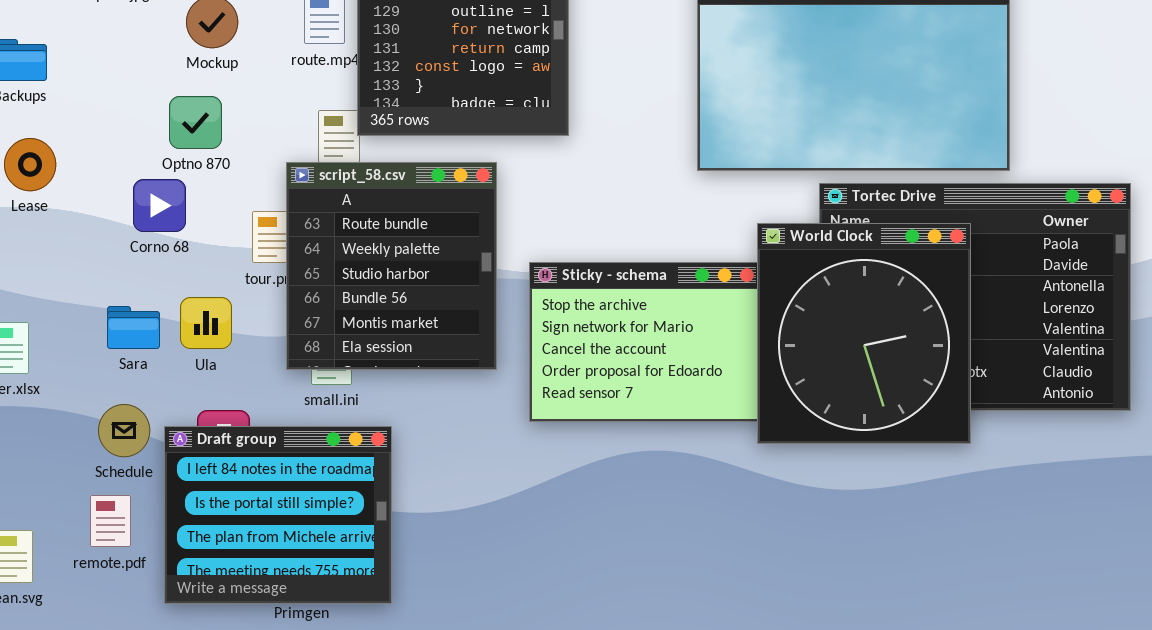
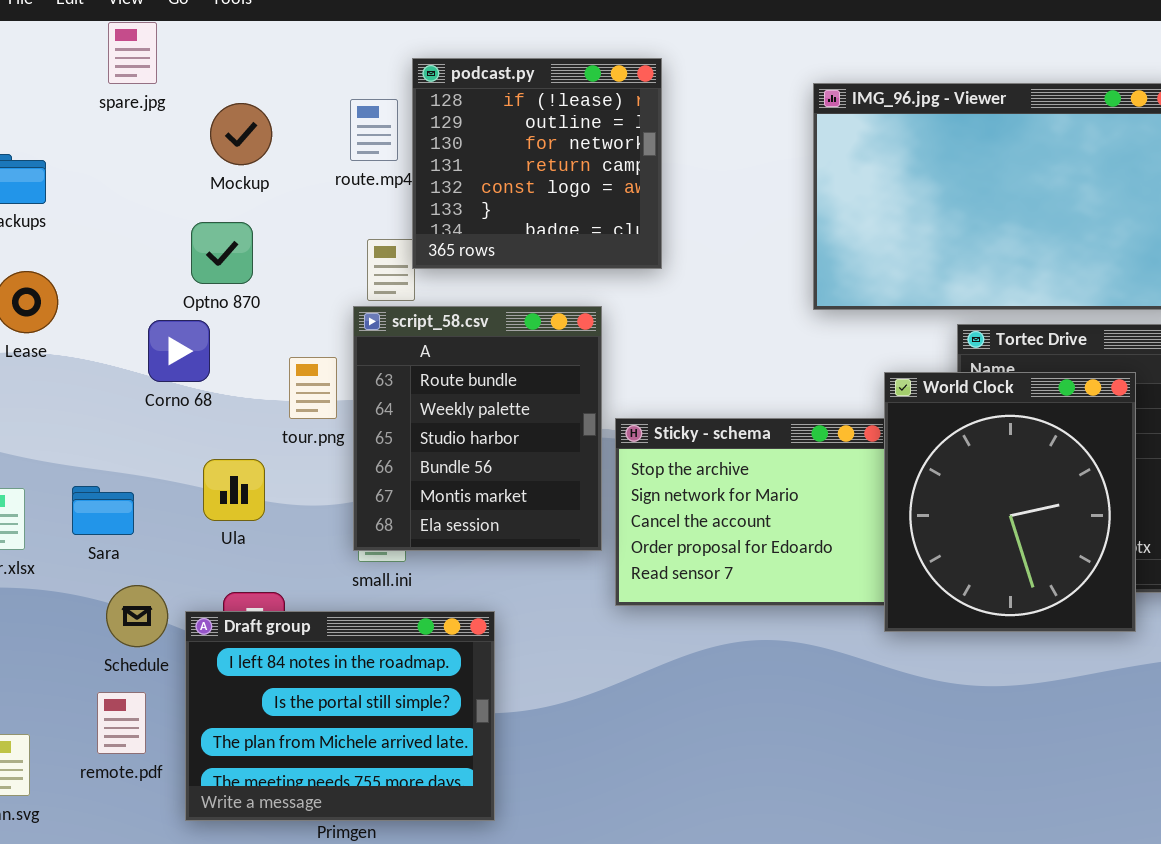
script_58.csv: [286,162,497,370] -> [353,306,602,551], moved
Sara: [107,306,160,349] -> [72,486,134,535], moved
Draft group: [164,426,392,604] -> [185,611,495,821], resized

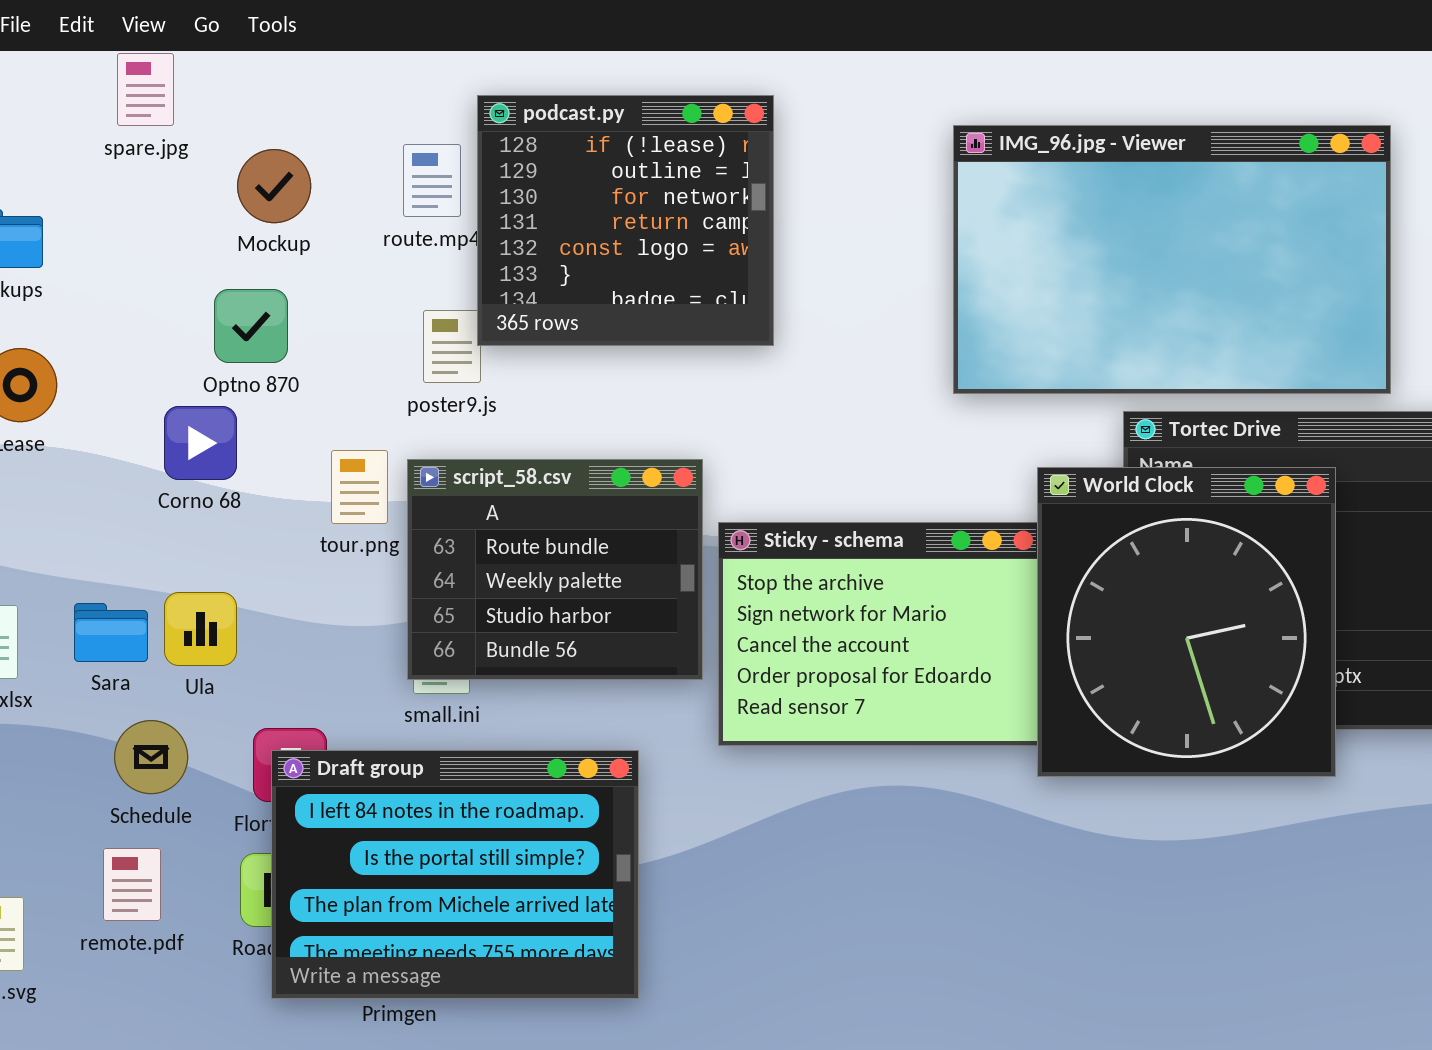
script_58.csv: [353,306,602,551] -> [407,459,703,680], resized
Ula: [203,459,265,521] -> [164,592,237,666], moved
Draft group: [185,611,495,821] -> [271,750,639,999], moved

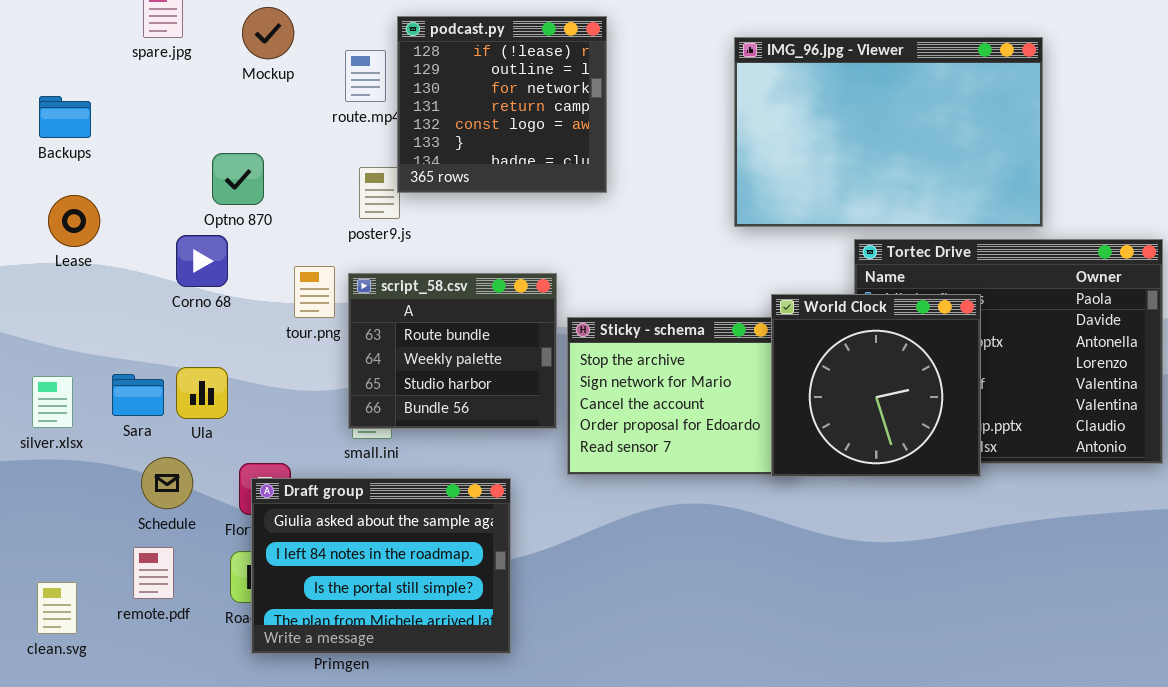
Mockup: [237,149,311,223] -> [242,7,294,59], moved
World Clock: [1037,467,1336,777] -> [771,294,981,477], moved, resized
Draft group: [271,750,639,999] -> [251,478,511,654], scrolled up 1 row

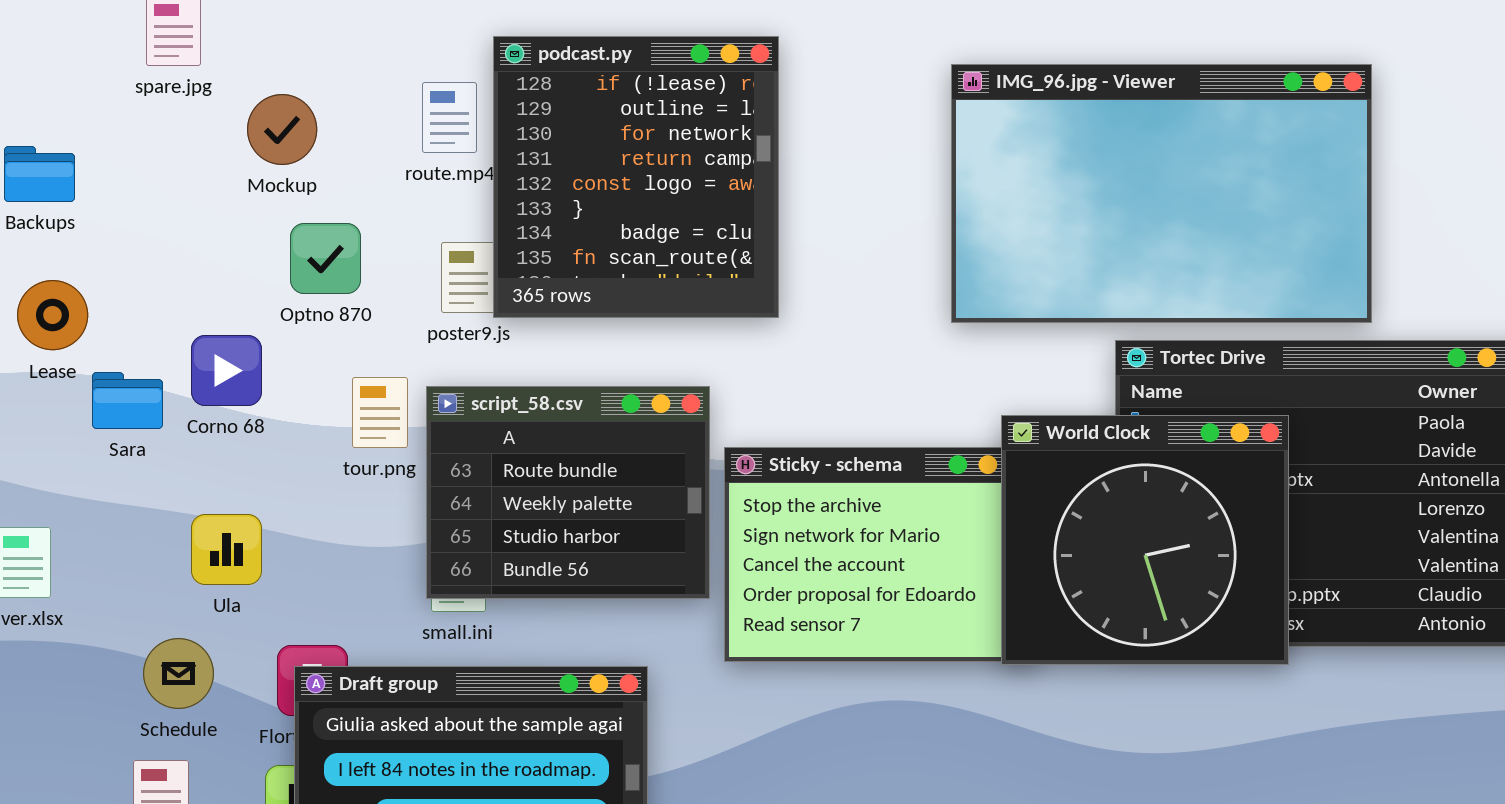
Mockup: [242,7,294,59] -> [247,94,317,165], moved
podcast.py: [397,16,607,193] -> [493,36,779,318], resized
Optno 870: [212,153,264,205] -> [290,223,361,294], moved
Sara: [112,374,164,416] -> [92,372,163,429], moved

